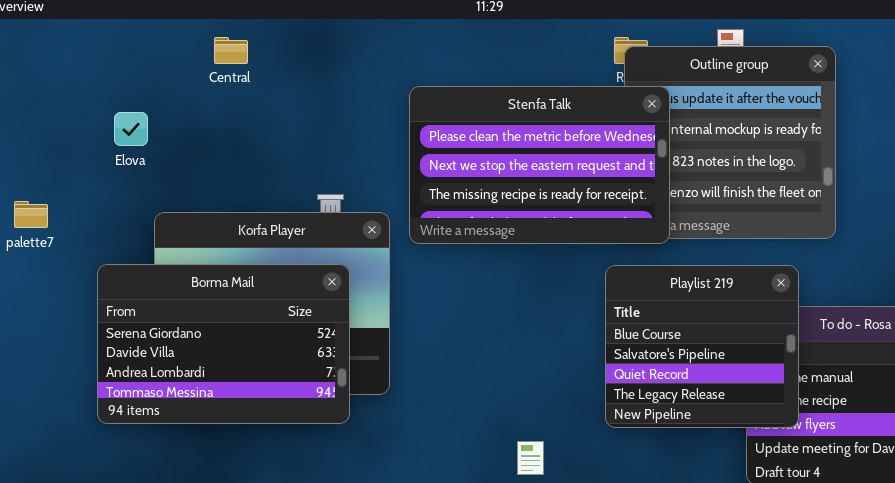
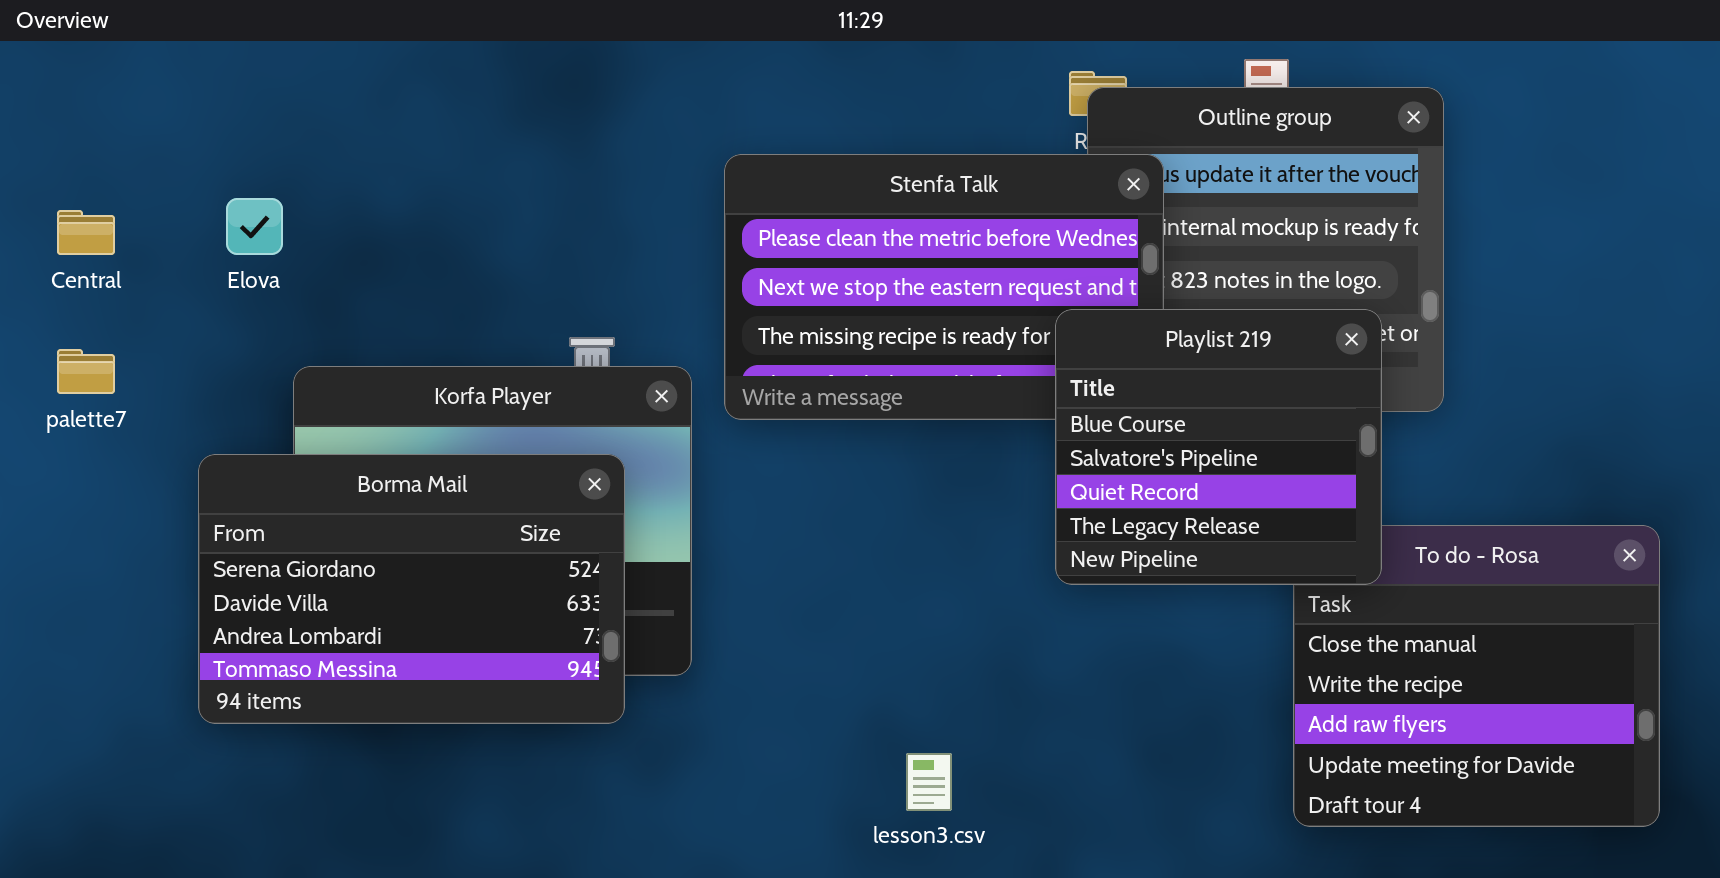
Central: [214,37,248,64] -> [57,210,115,255], moved
Playlist 219: [605,265,799,428] -> [1055,309,1382,585], moved

